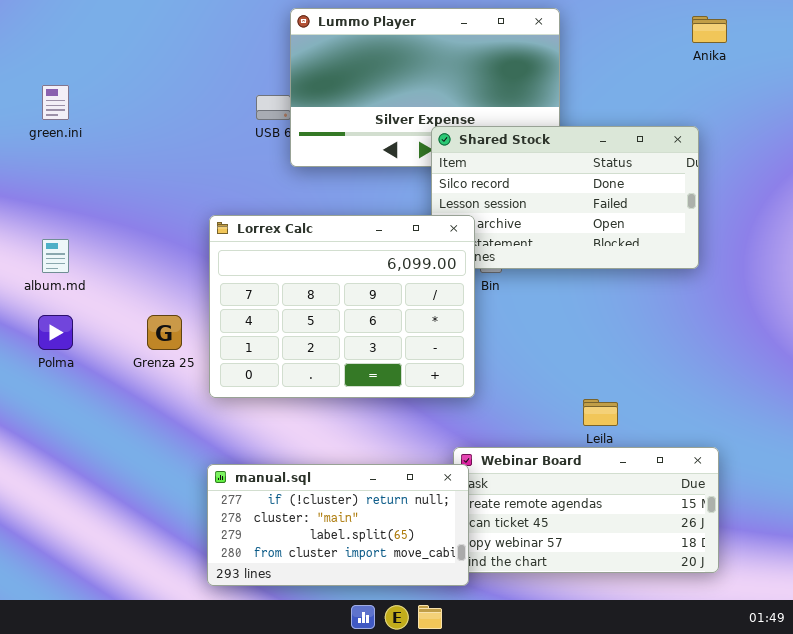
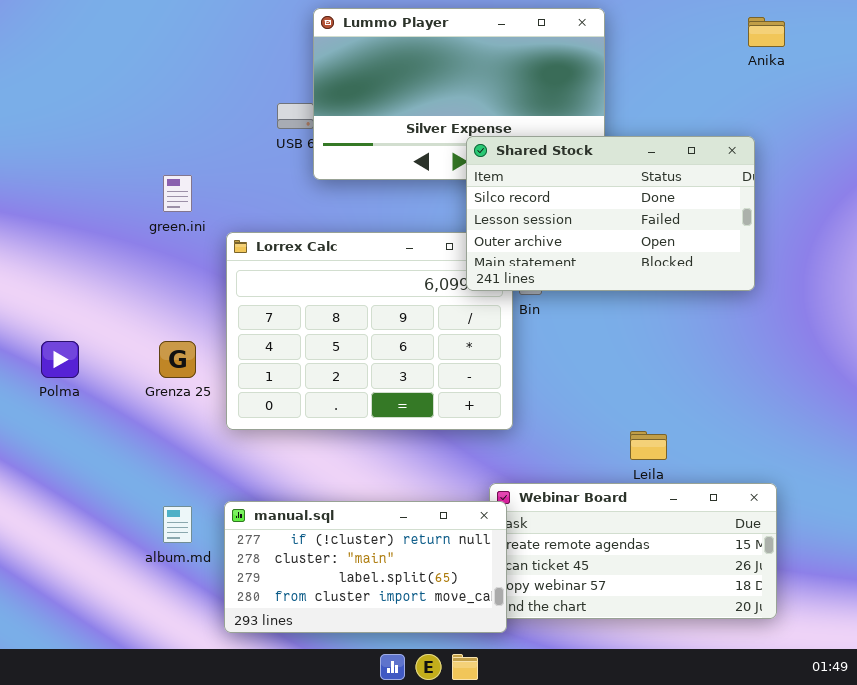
green.ini: [42,85,69,120] -> [163,175,192,212], moved
Shared Stock: [431,126,699,269] -> [466,136,755,291], raised
album.md: [42,239,69,273] -> [163,506,192,543], moved

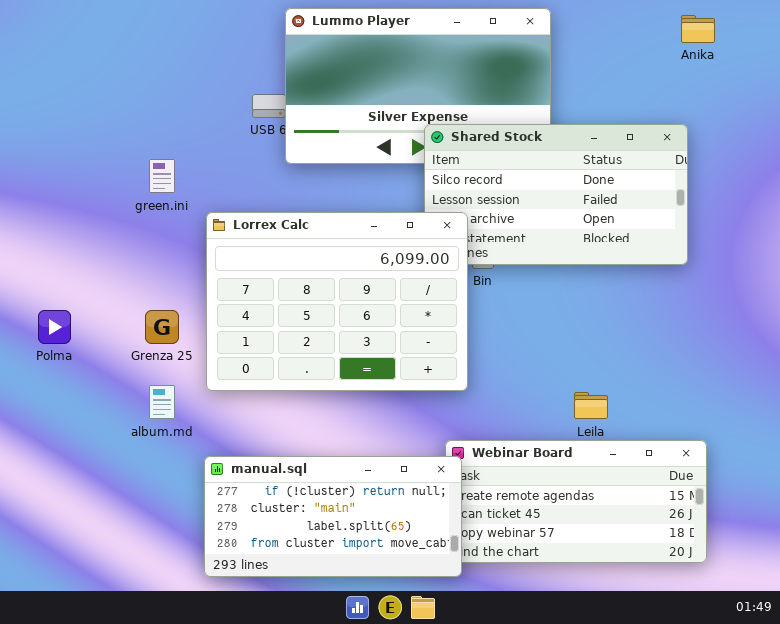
Lorrex Calc: [226,232,513,430] -> [206,212,468,391], raised
album.md: [163,506,192,543] -> [149,385,175,419], moved

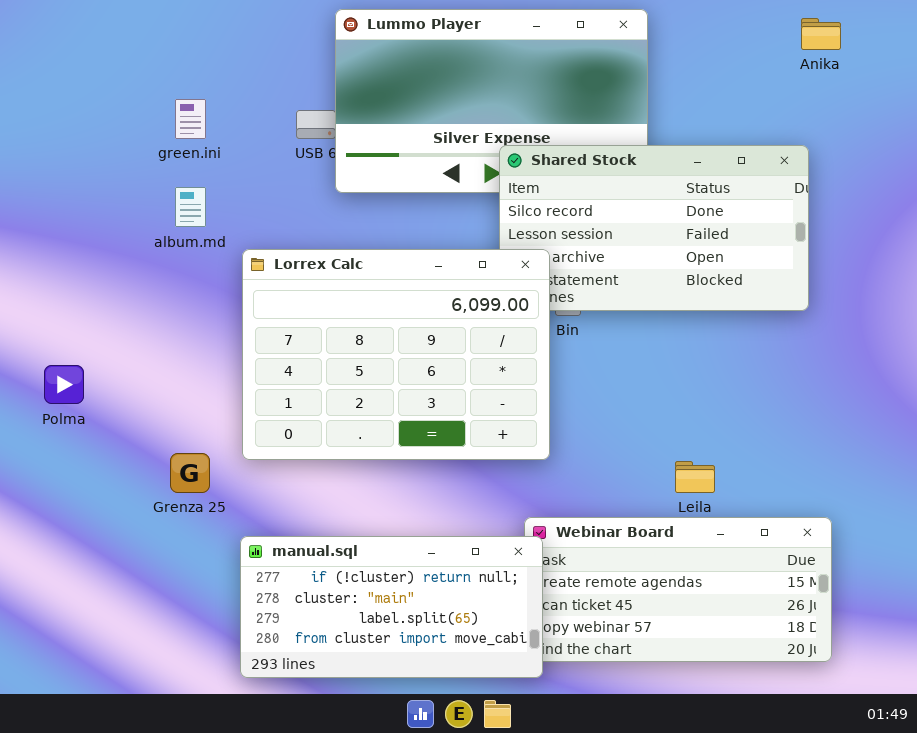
green.ini: [149,159,175,193] -> [175,99,206,139], moved
Grenza 25: [145,310,179,344] -> [170,453,210,493], moved
album.md: [149,385,175,419] -> [175,187,206,227], moved

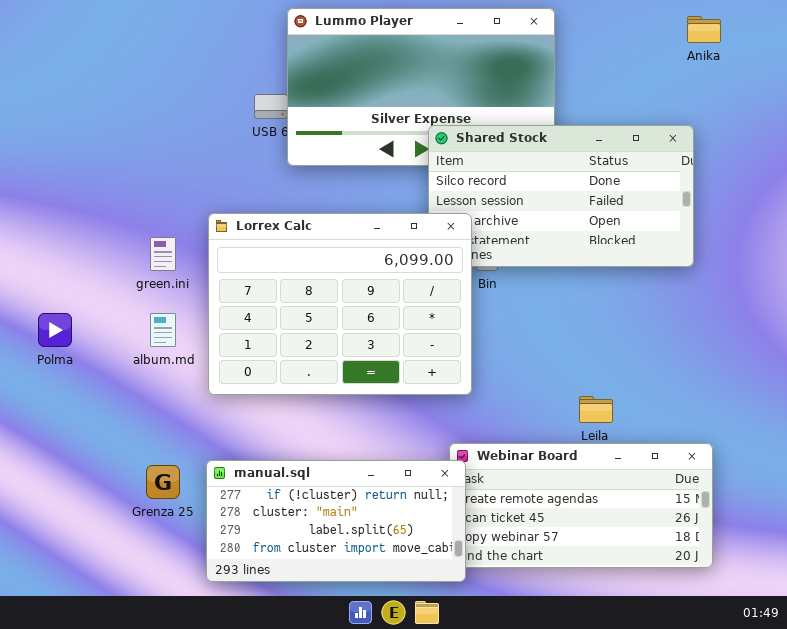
green.ini: [175,99,206,139] -> [150,237,176,271], moved
album.md: [175,187,206,227] -> [150,313,176,347], moved
Grenza 25: [170,453,210,493] -> [146,465,180,499], moved

